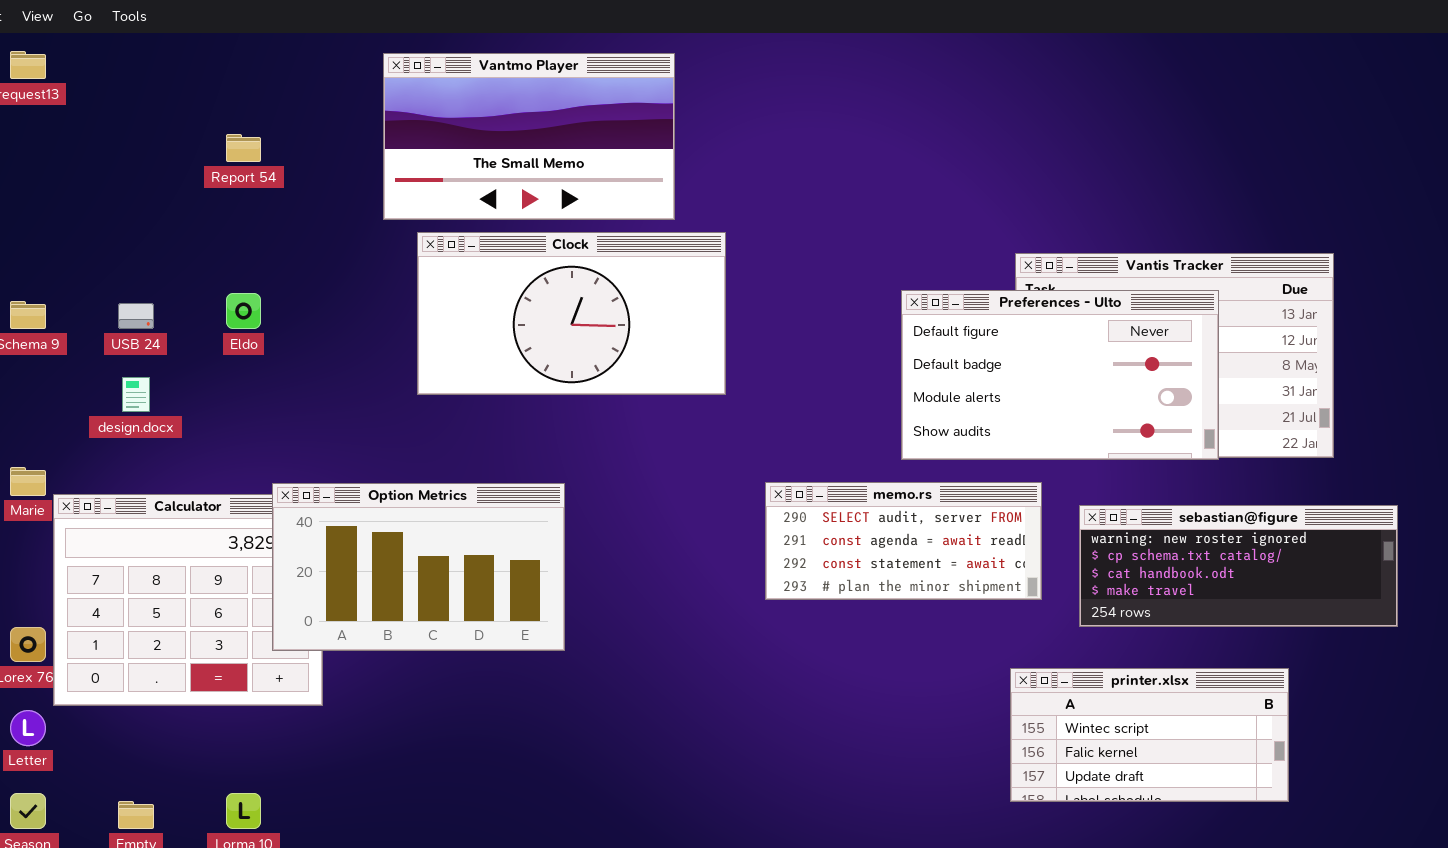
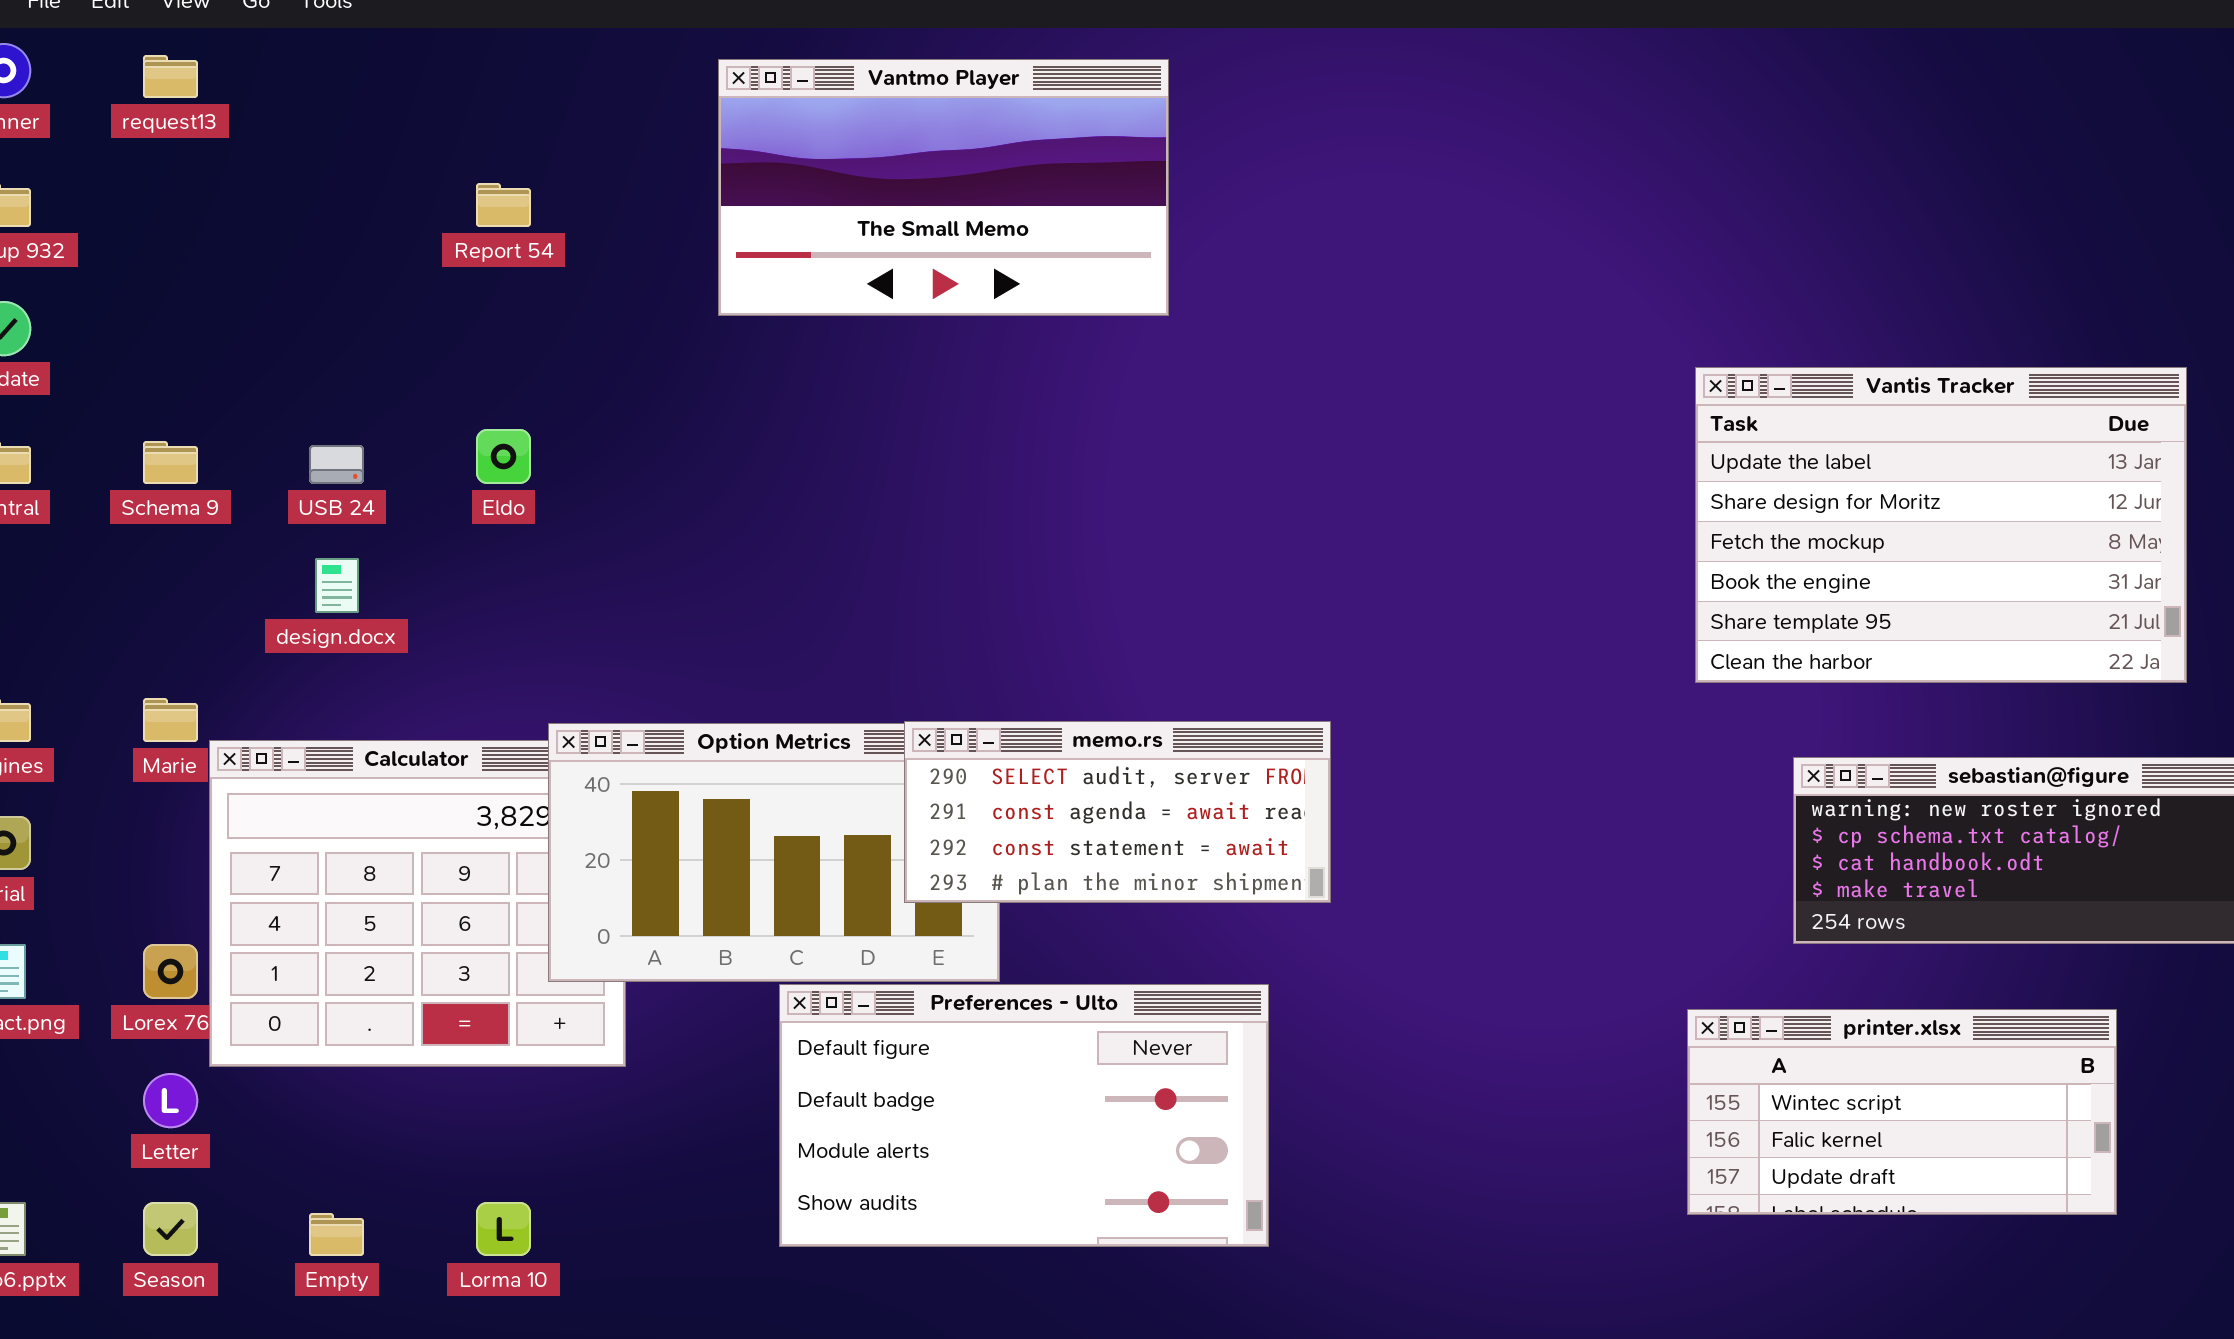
Clock: [417,232,726,395] -> none, closed
Preferences - Ulto: [901,290,1219,460] -> [779,984,1269,1247], moved
memo.rs: [765,482,1042,600] -> [904,721,1331,903], moved

